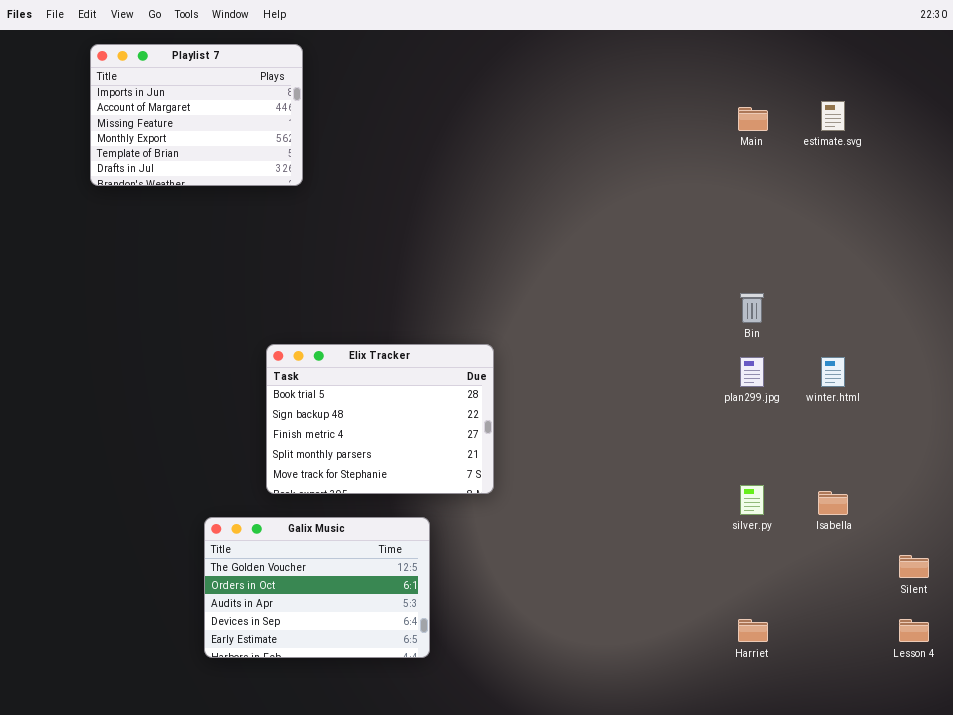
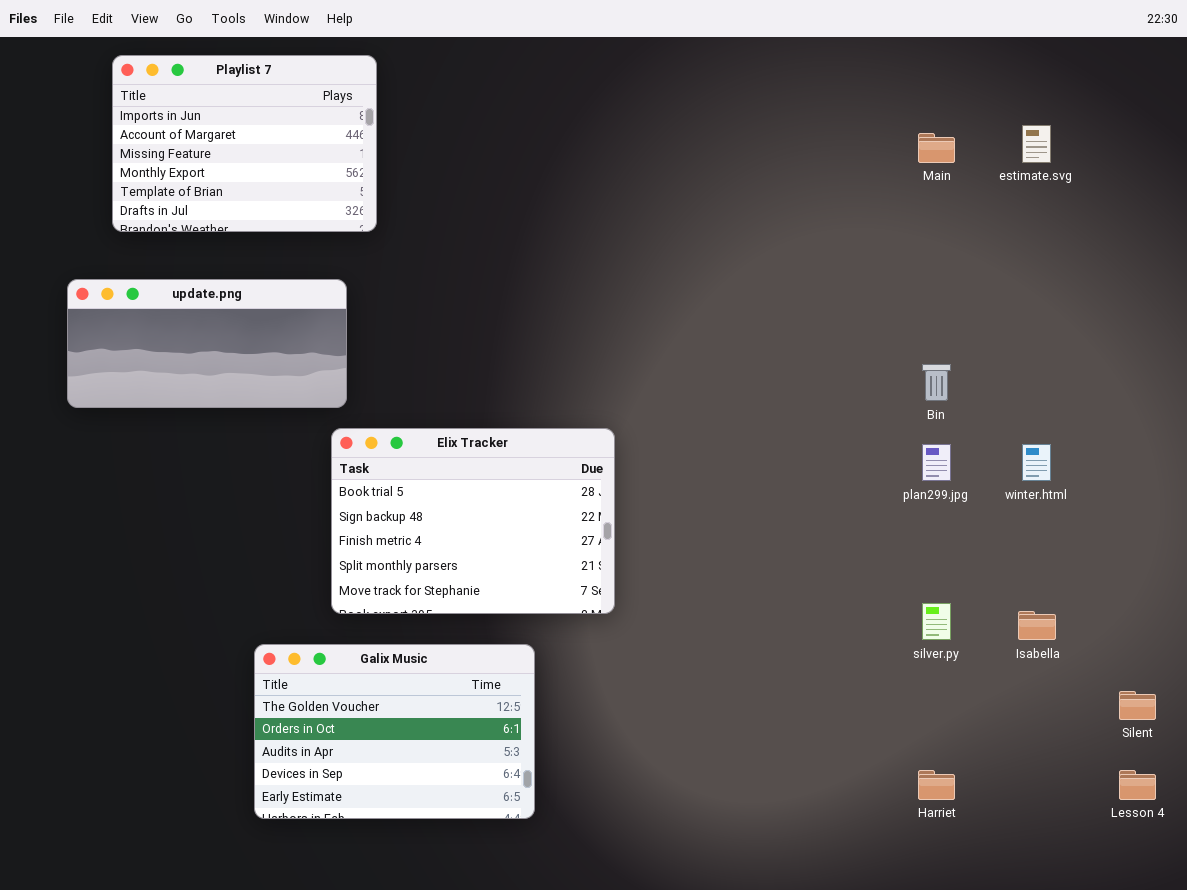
update.png: none -> [67,279,347,408], opened

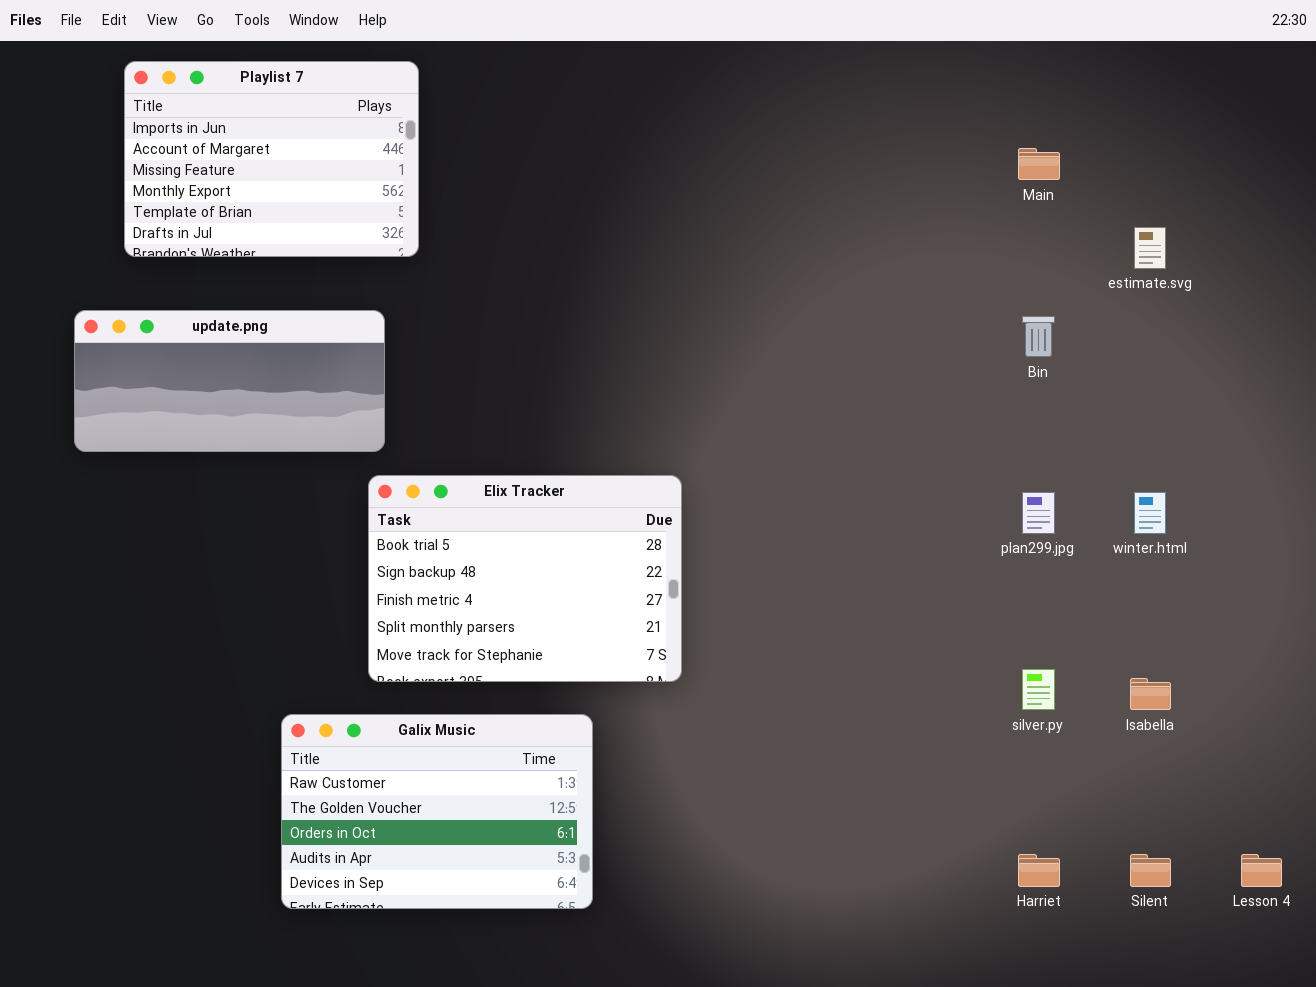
estimate.svg: [1022,125,1051,163] -> [1134,227,1166,269], moved
Bin: [922,364,951,401] -> [1022,316,1055,357], moved
Galix Music: [254,644,535,819] -> [281,714,593,909], scrolled up 1 row
Silent: [1119,691,1156,720] -> [1130,854,1171,887], moved

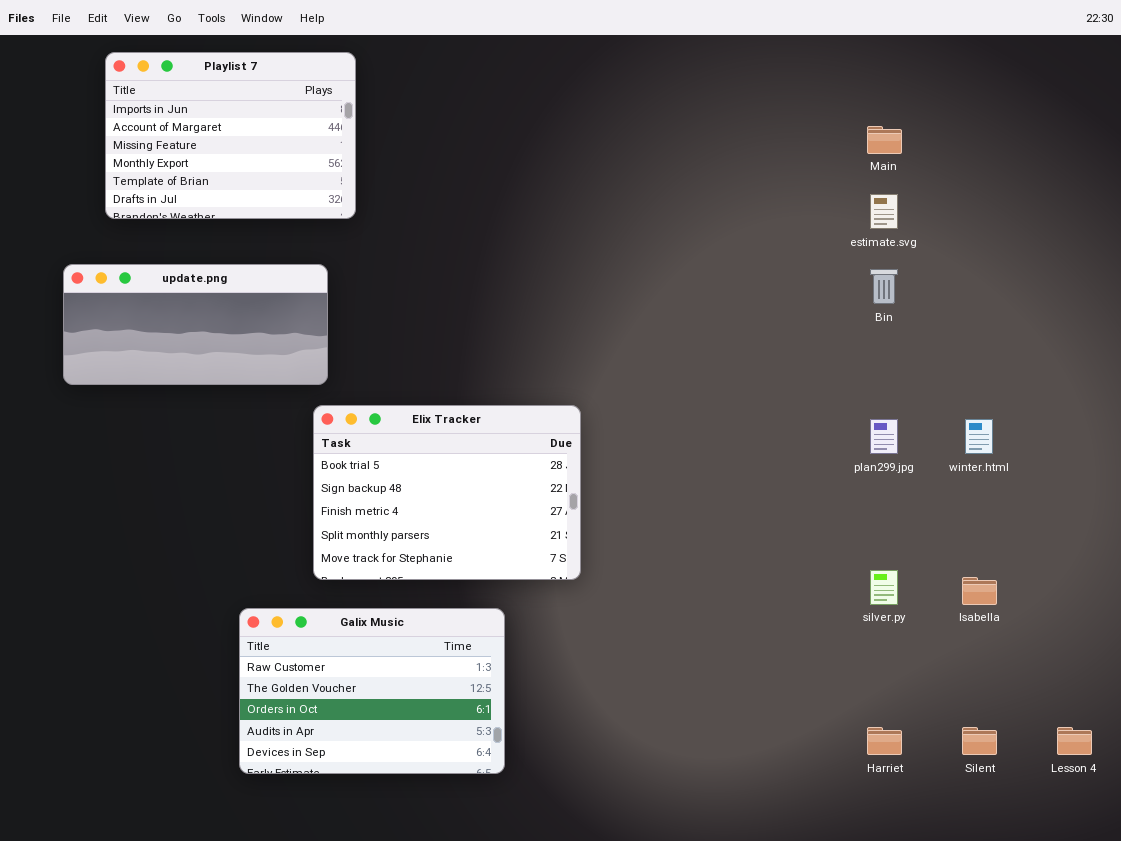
estimate.svg: [1134,227,1166,269] -> [870,194,898,229], moved

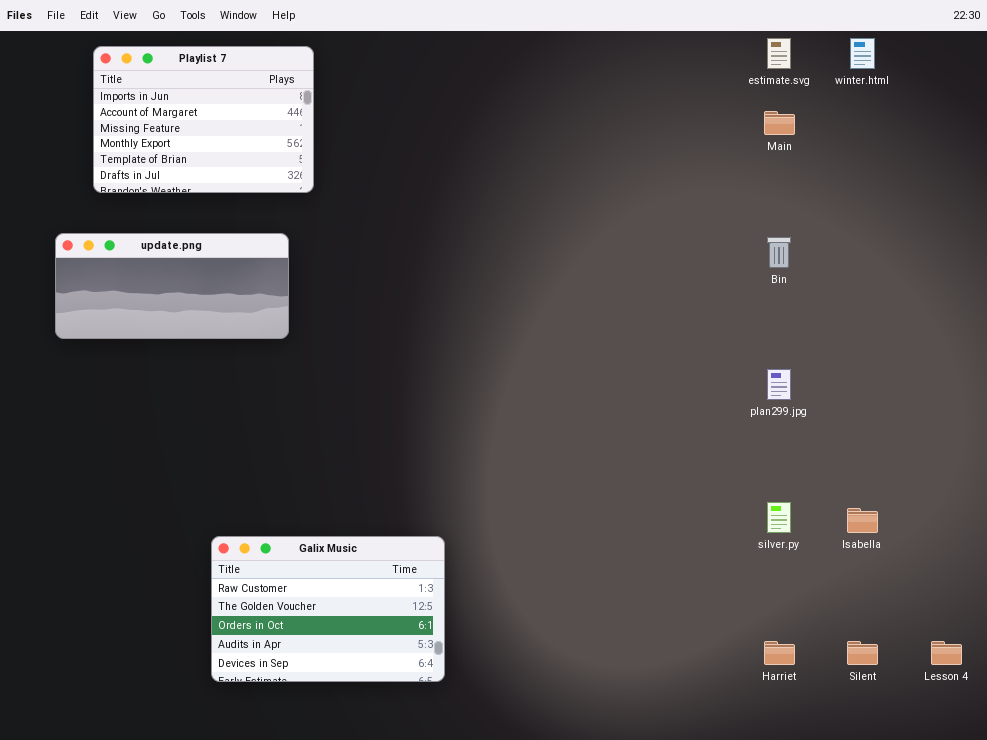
estimate.svg: [870,194,898,229] -> [767,38,791,69], moved
Elix Tracker: [313,405,581,580] -> none, closed
winter.html: [965,419,993,454] -> [850,38,875,69], moved

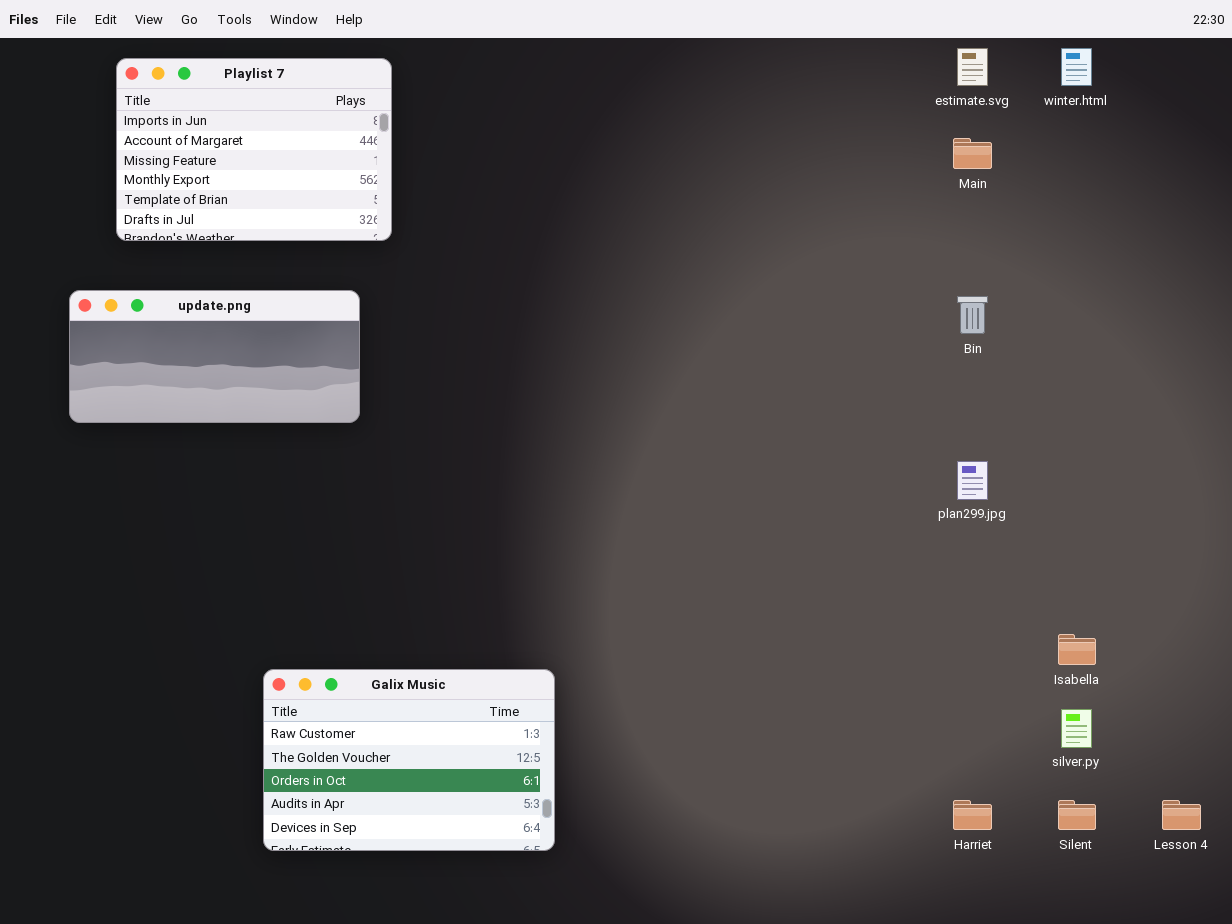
silver.py: [767,502,791,533] -> [1061,709,1092,748], moved

